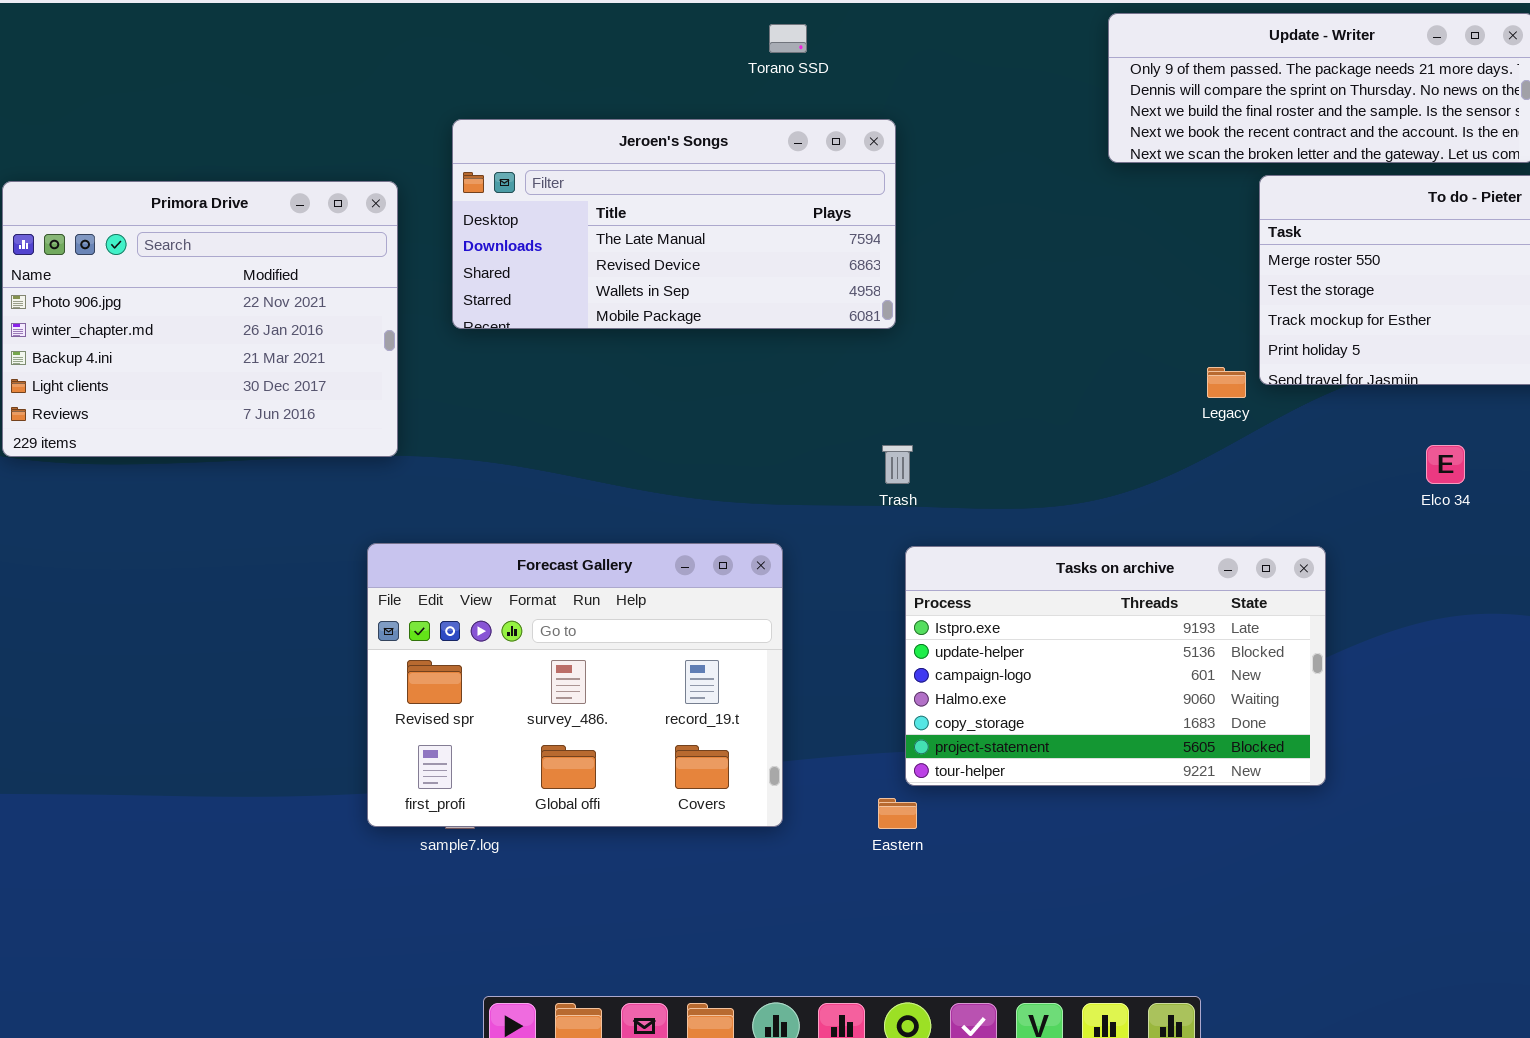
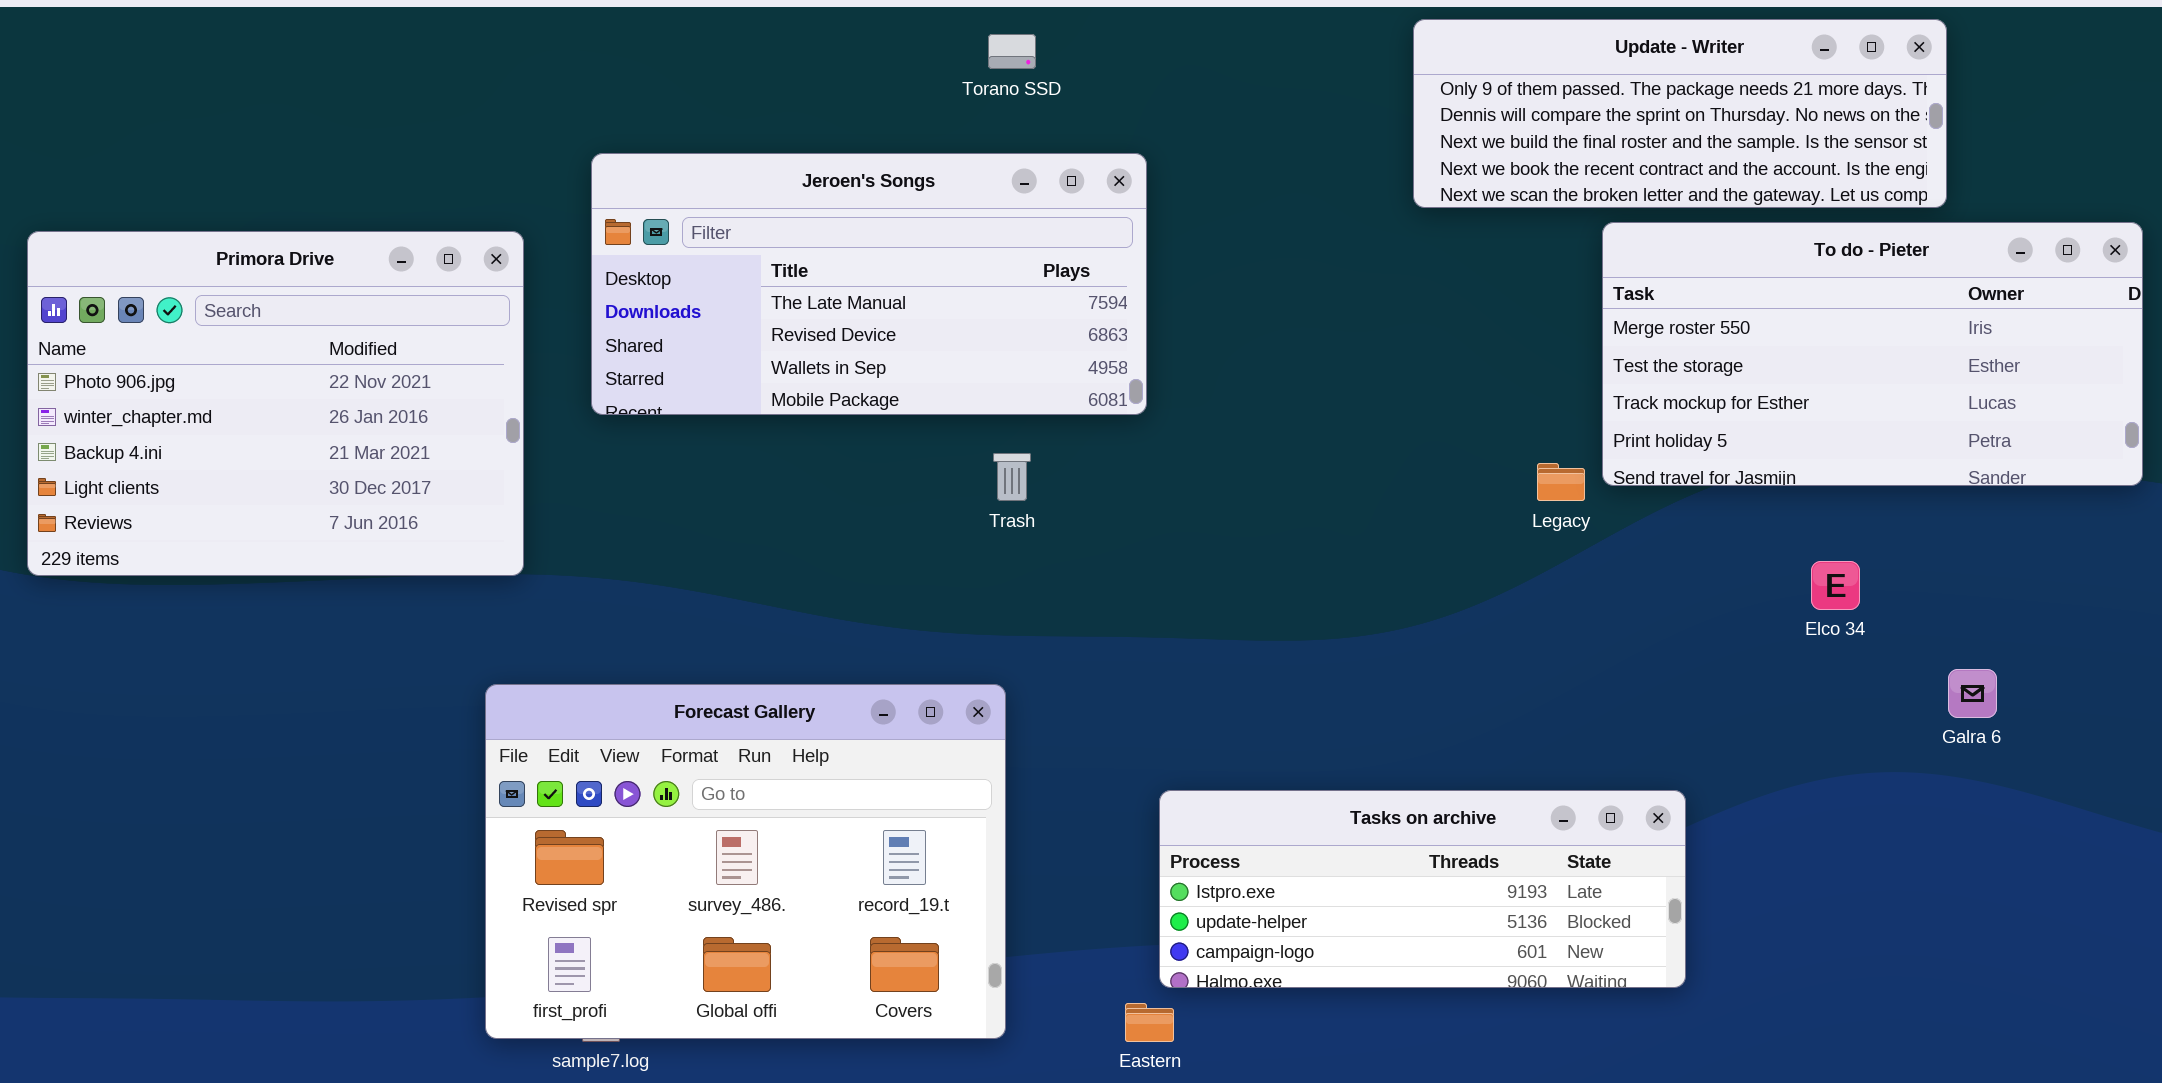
Trash: [882,445,913,484] -> [993,453,1031,501], moved
Tasks on archive: [905,546,1326,786] -> [1159,790,1686,988], resized

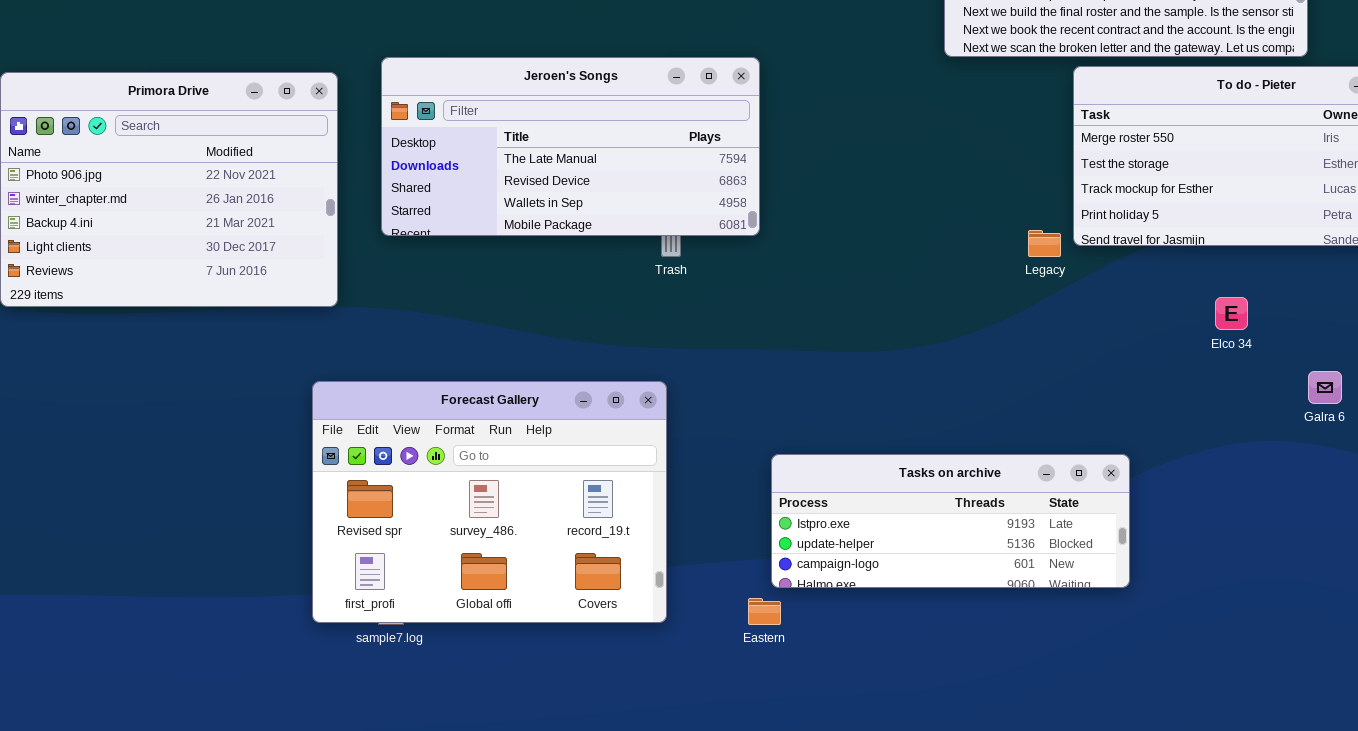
Jeroen's Songs: [591,153,1147,415] -> [381,57,760,236], moved

